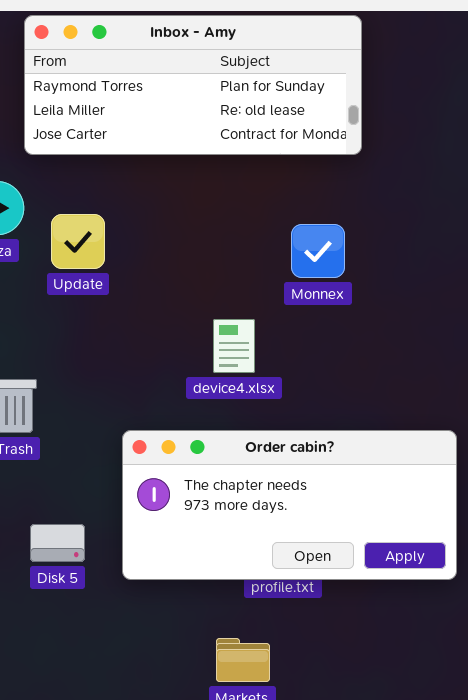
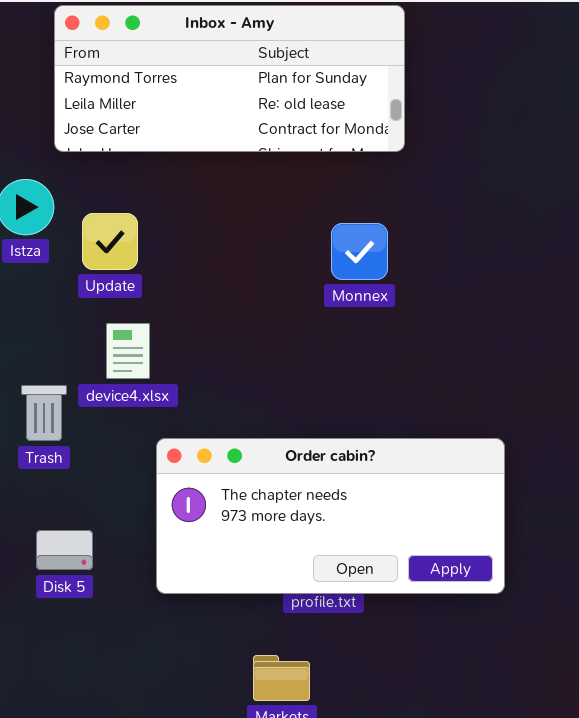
device4.xlsx: [213,319,255,373] -> [106,323,150,379], moved
Disk 5: [30,524,85,562] -> [36,530,93,570], moved

